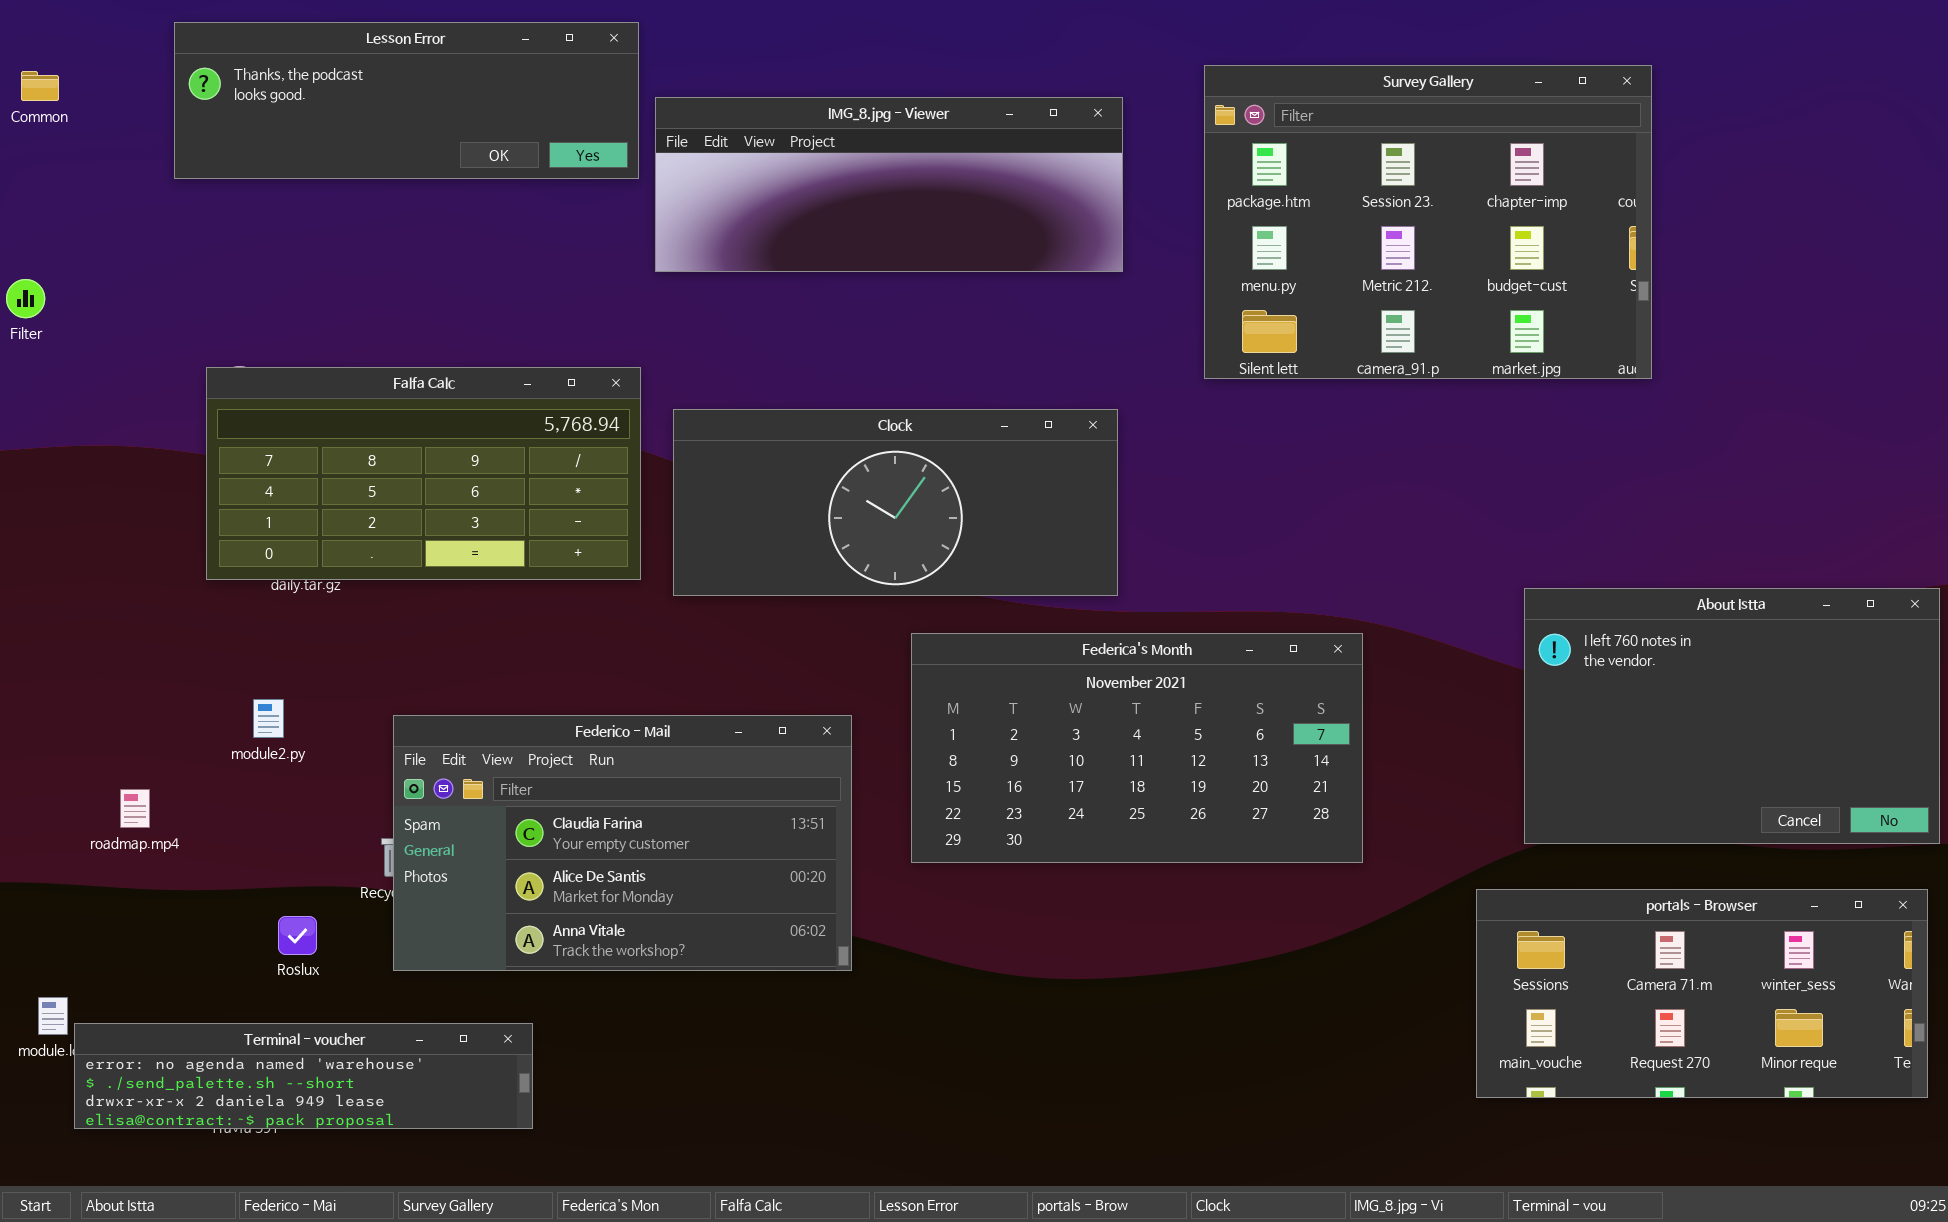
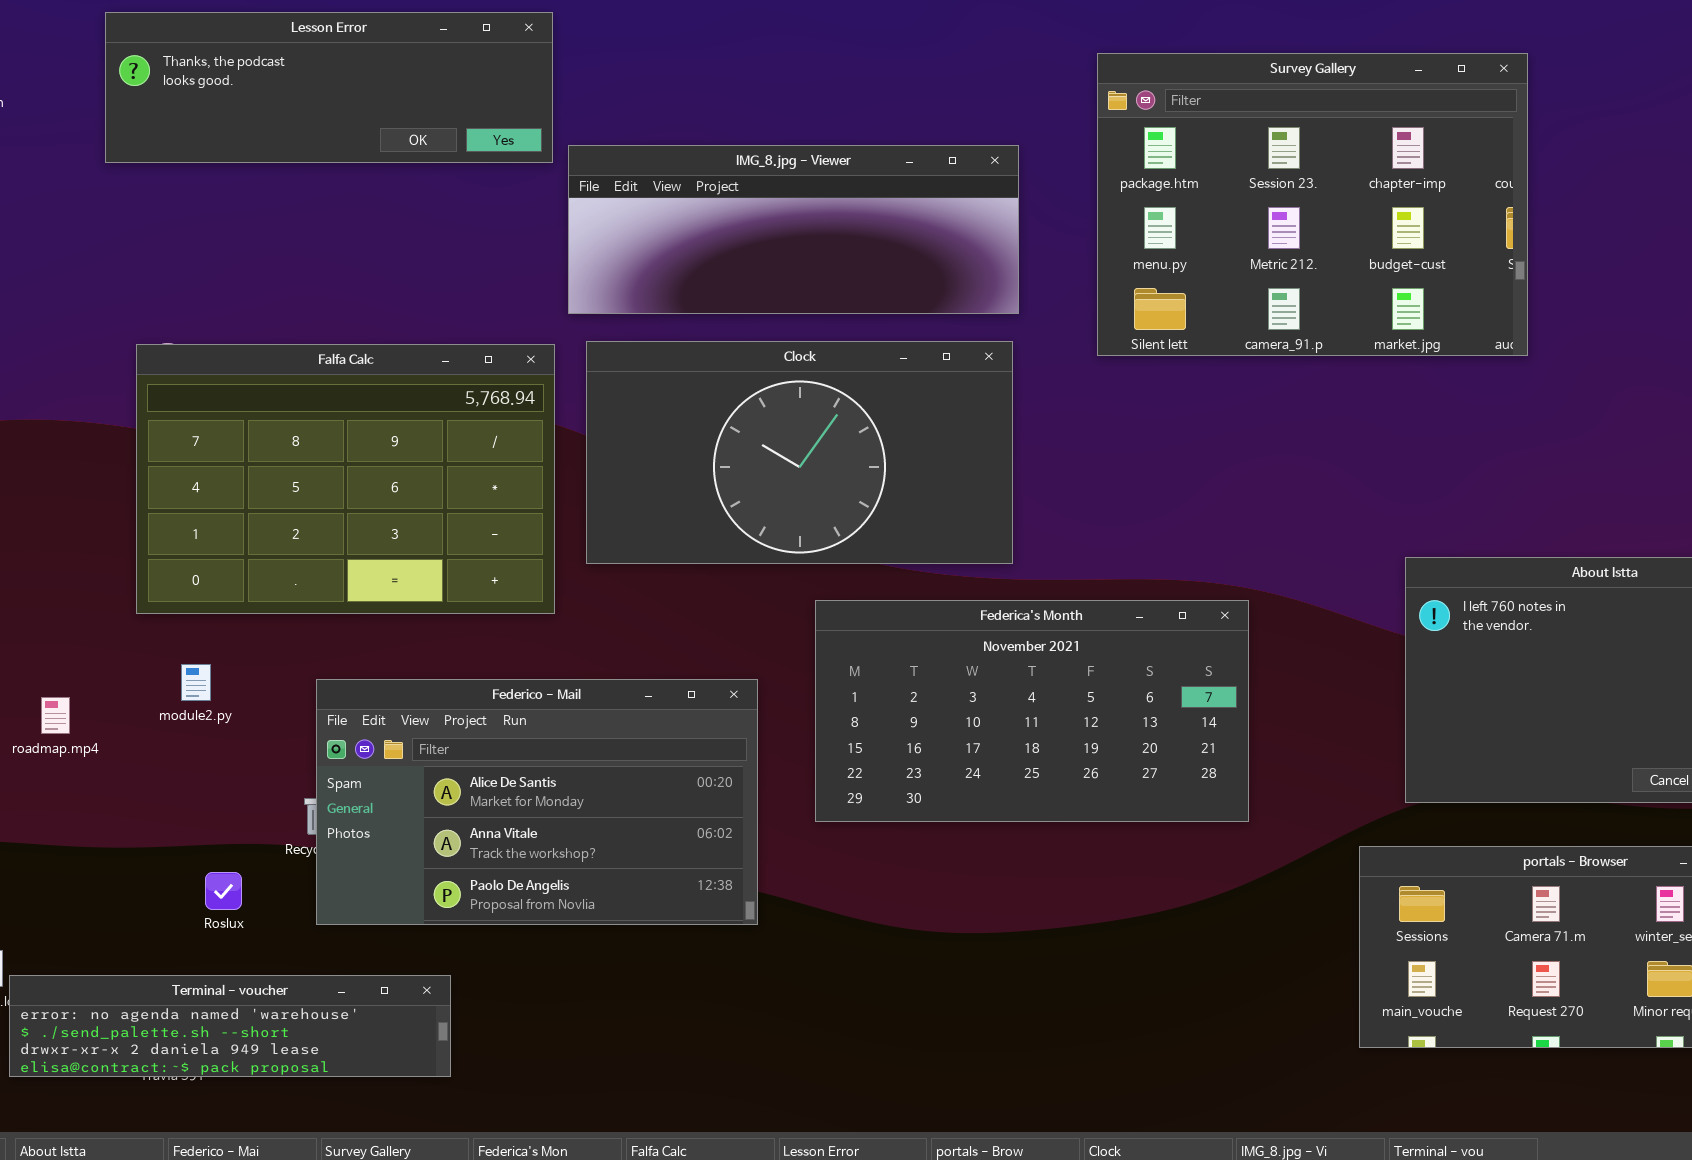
IMG_8.jpg - Viewer: [655,97,1123,272] -> [568,145,1019,314], moved
Falfa Calc: [206,367,641,580] -> [136,344,555,614], resized
Clock: [673,409,1118,596] -> [586,341,1013,564], resized
Federico - Mail: [393,715,852,971] -> [316,679,758,925], scrolled down 1 row
roadmap.mp4: [120,789,150,828] -> [41,697,70,734], moved

